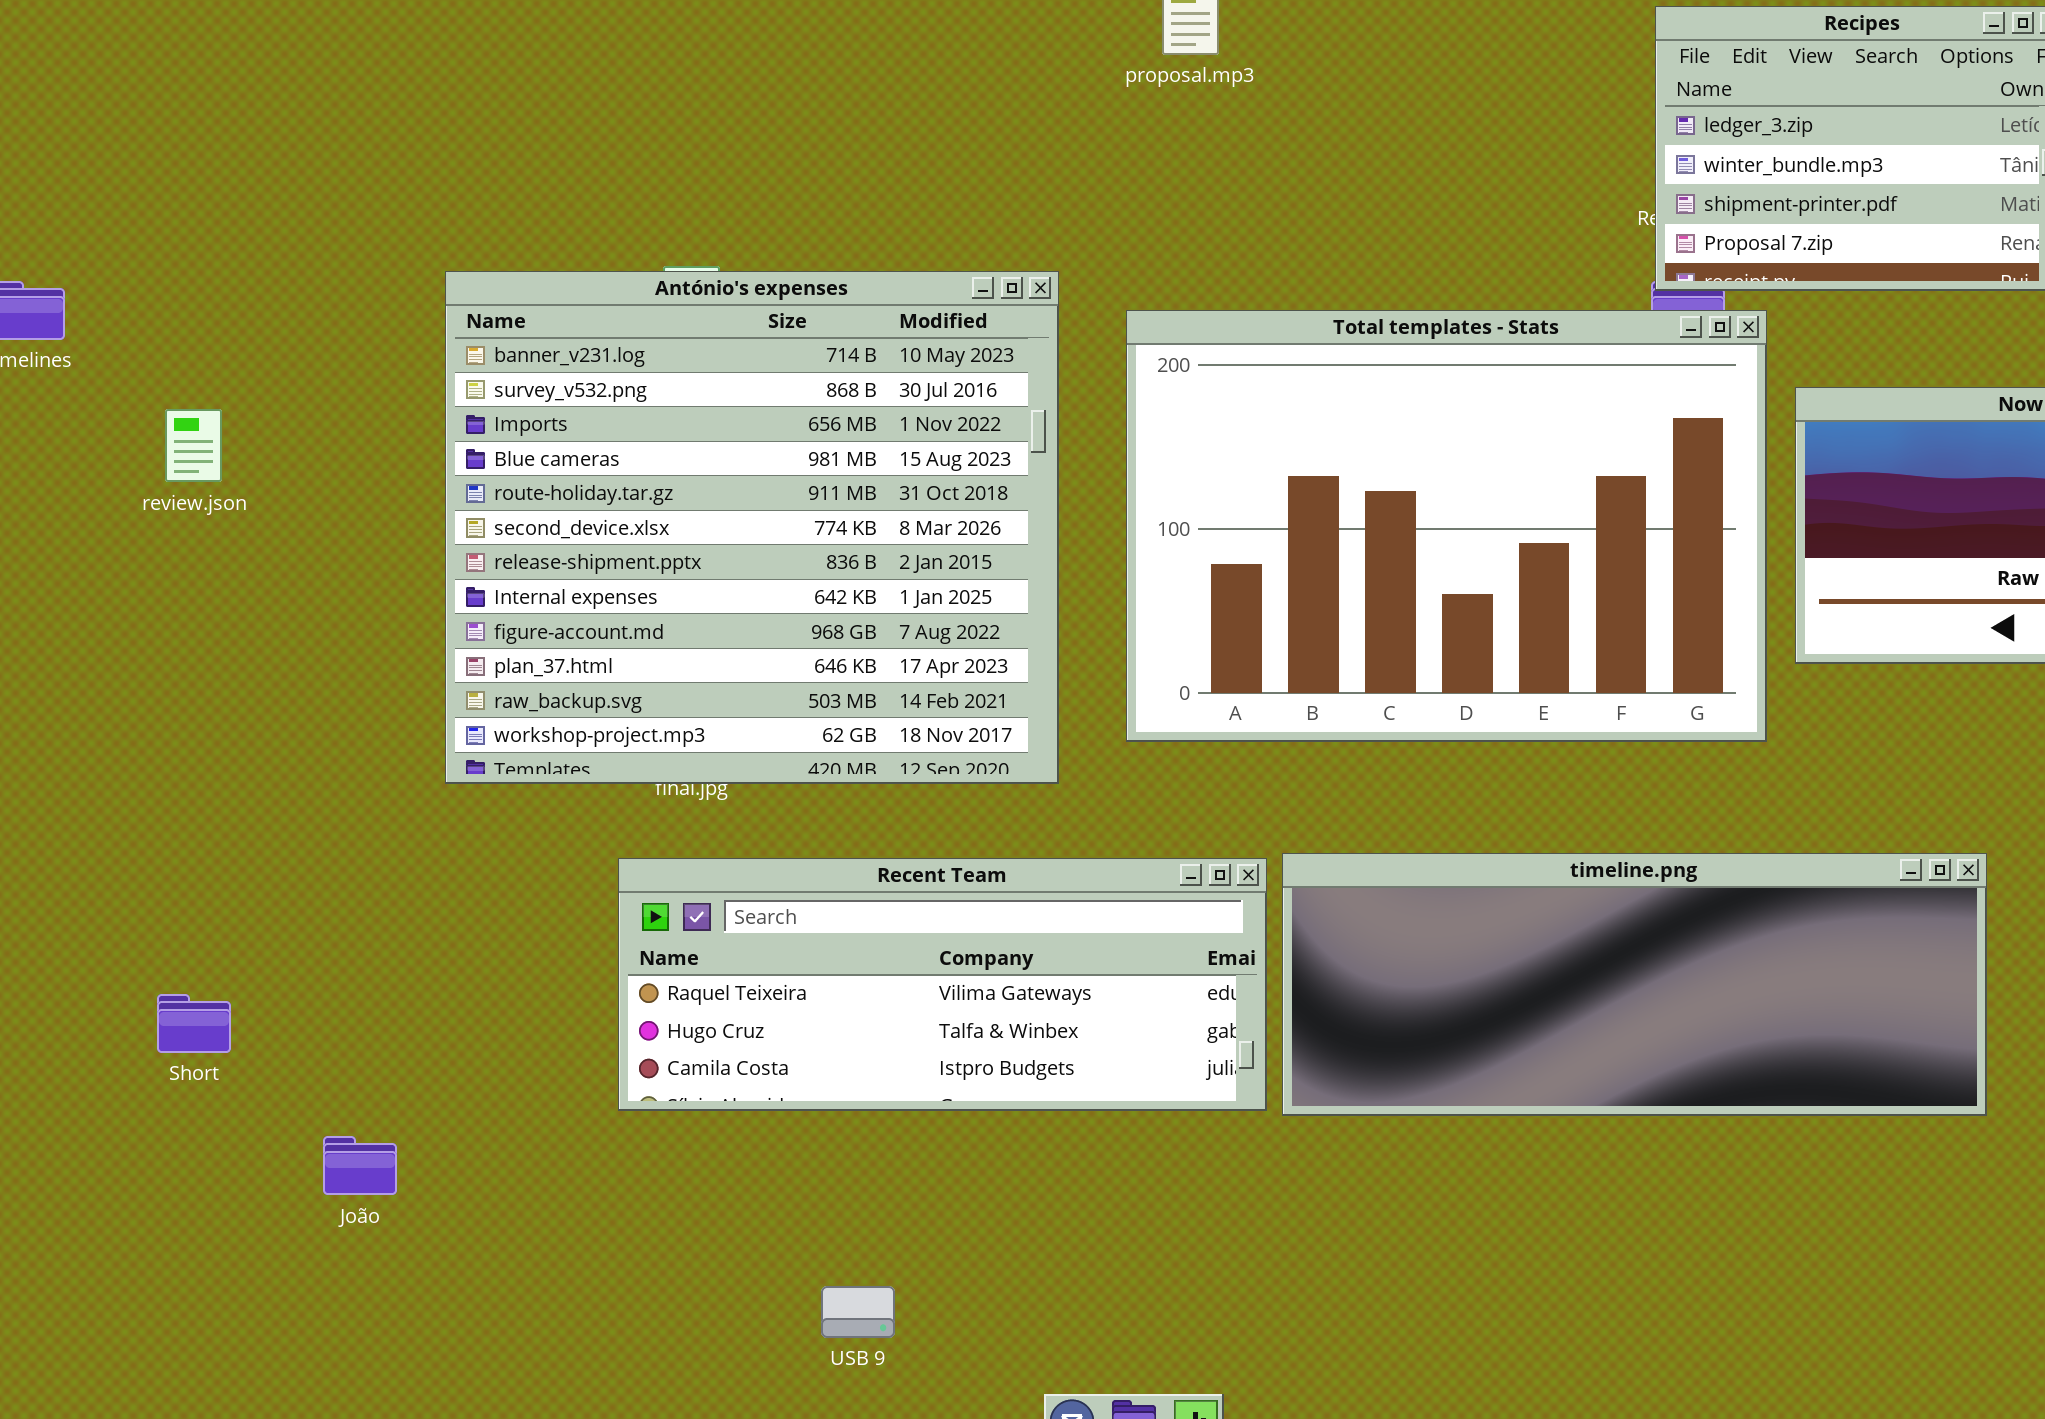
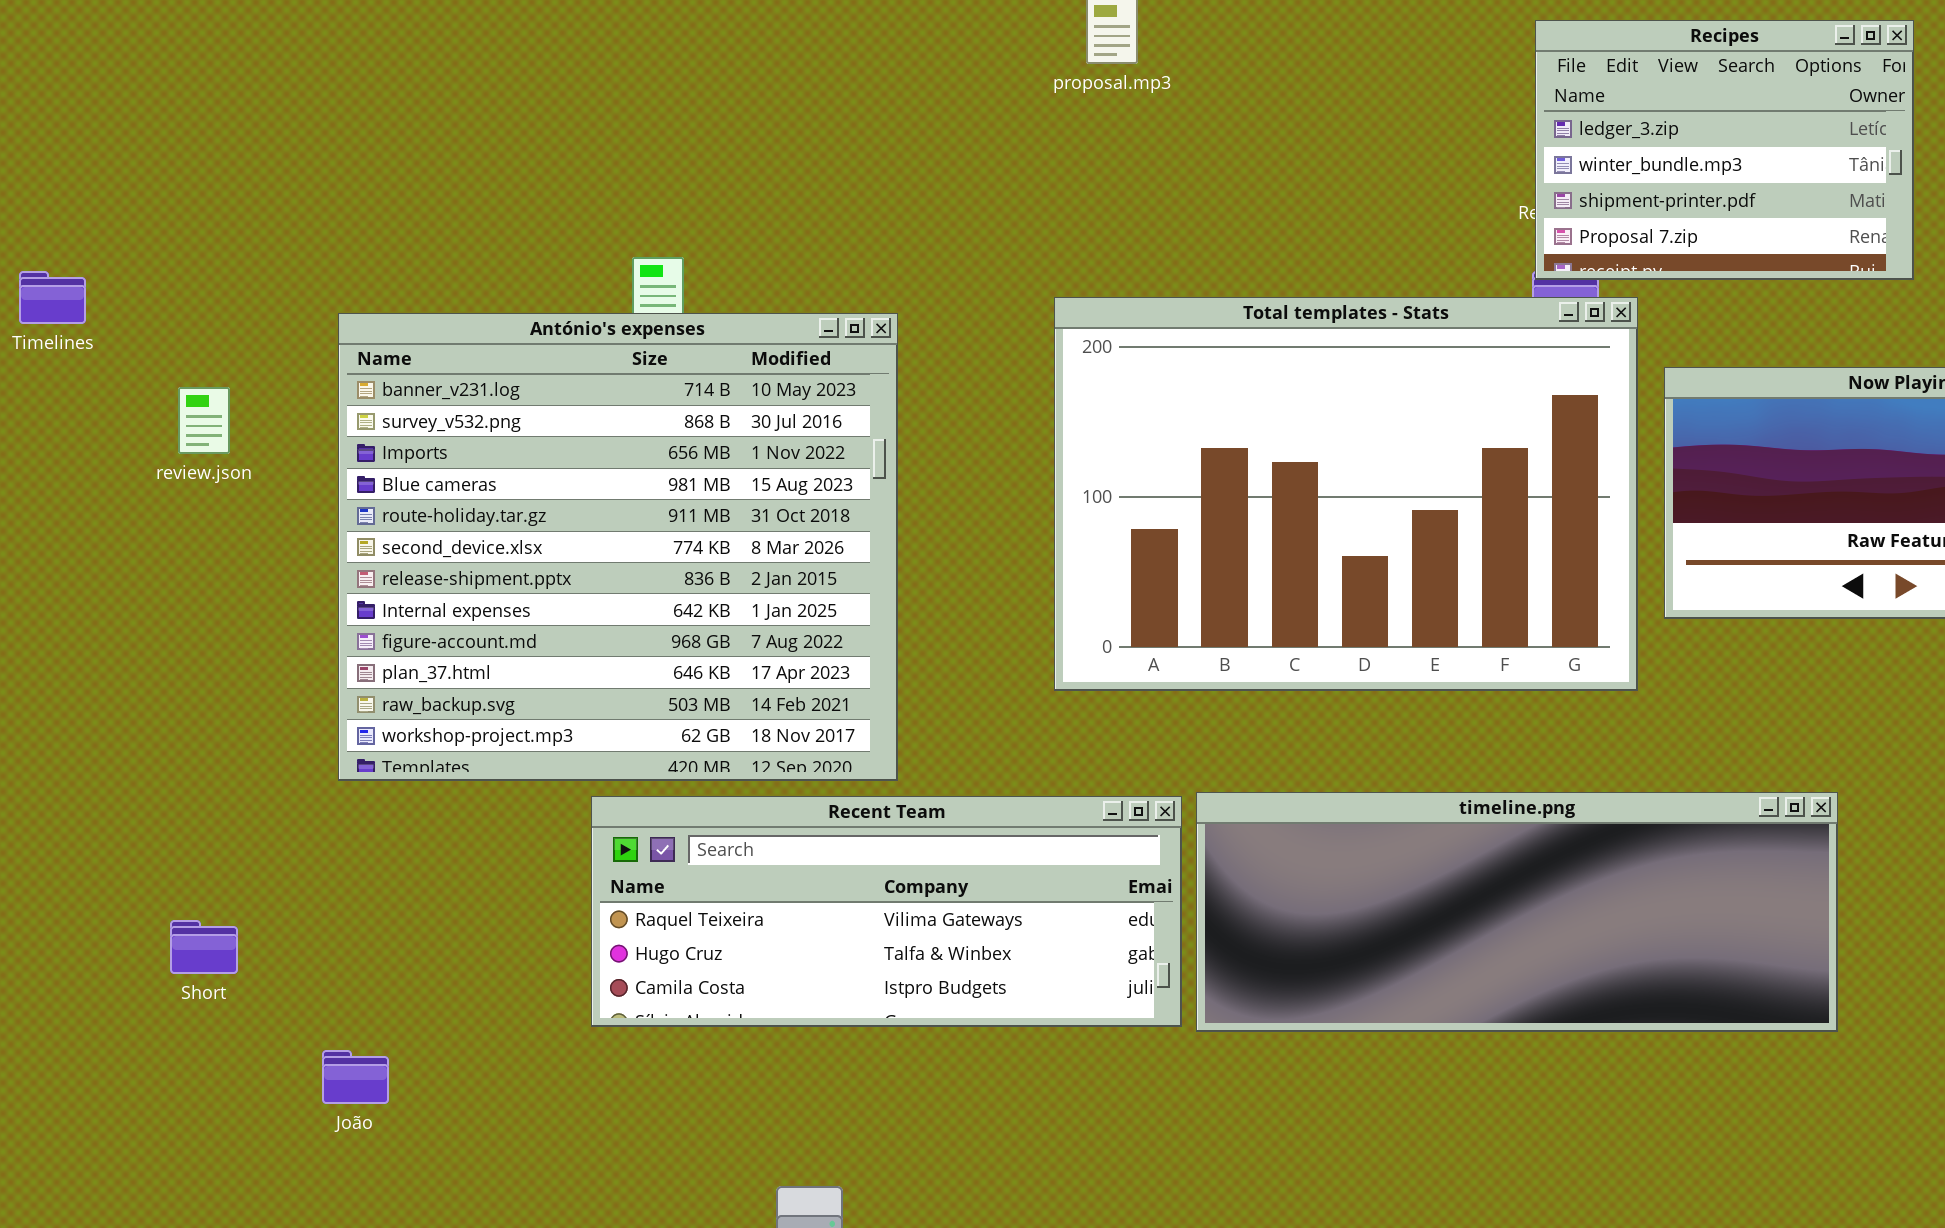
António's expenses: [445,271,1059,784] -> [338,313,898,781], moved

